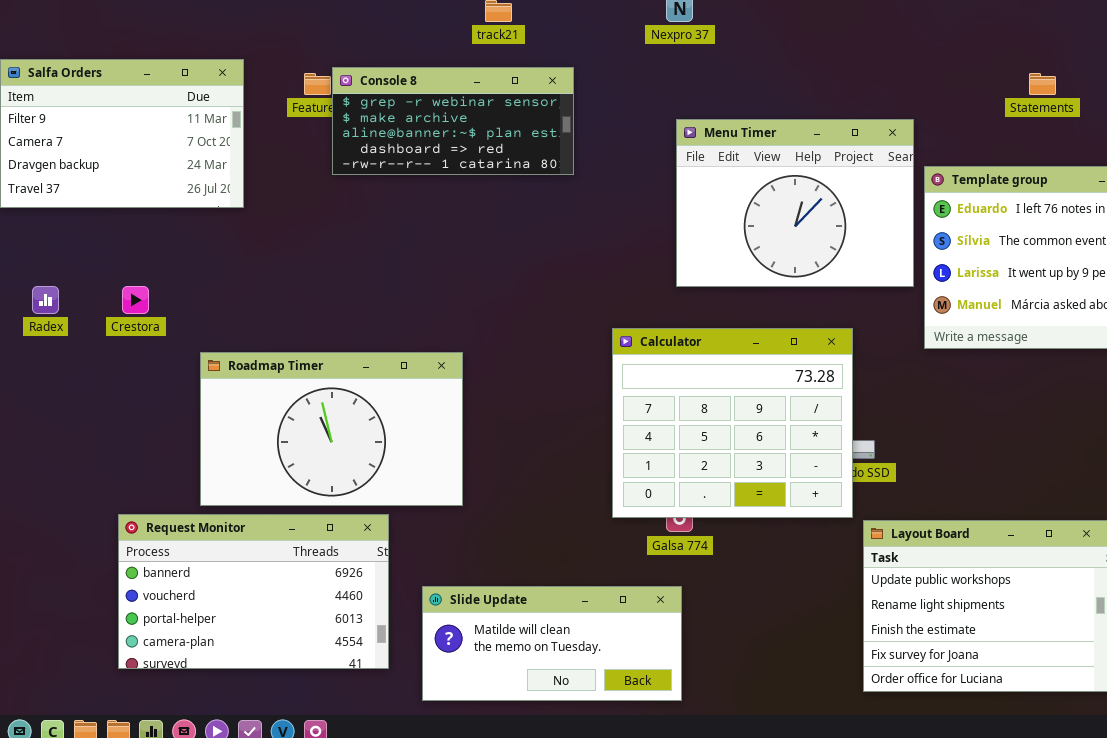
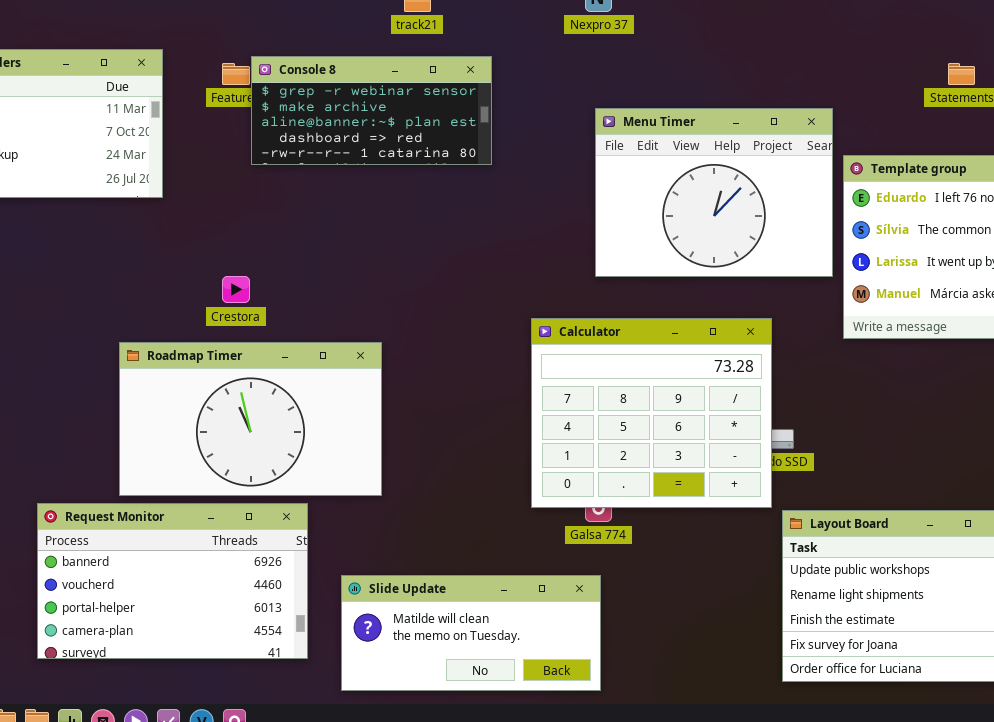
Crestora: [122,286,149,314] -> [222,276,250,303], moved

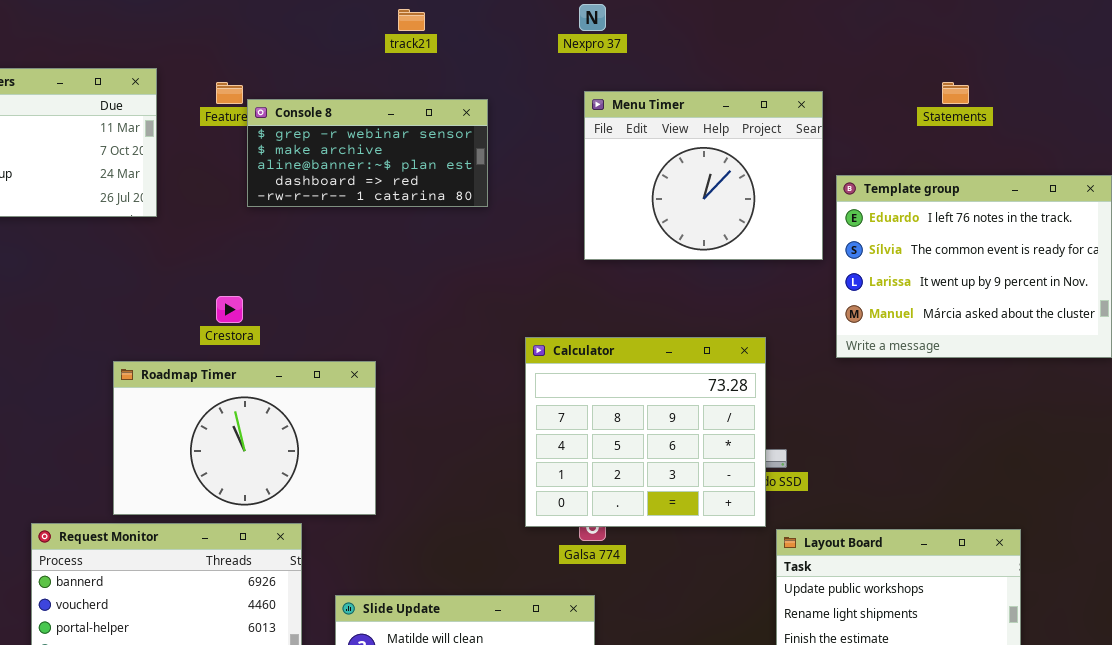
Console 8: [251,56,492,165] -> [247,99,488,207], moved
Menu Timer: [595,108,833,277] -> [584,91,823,260], moved

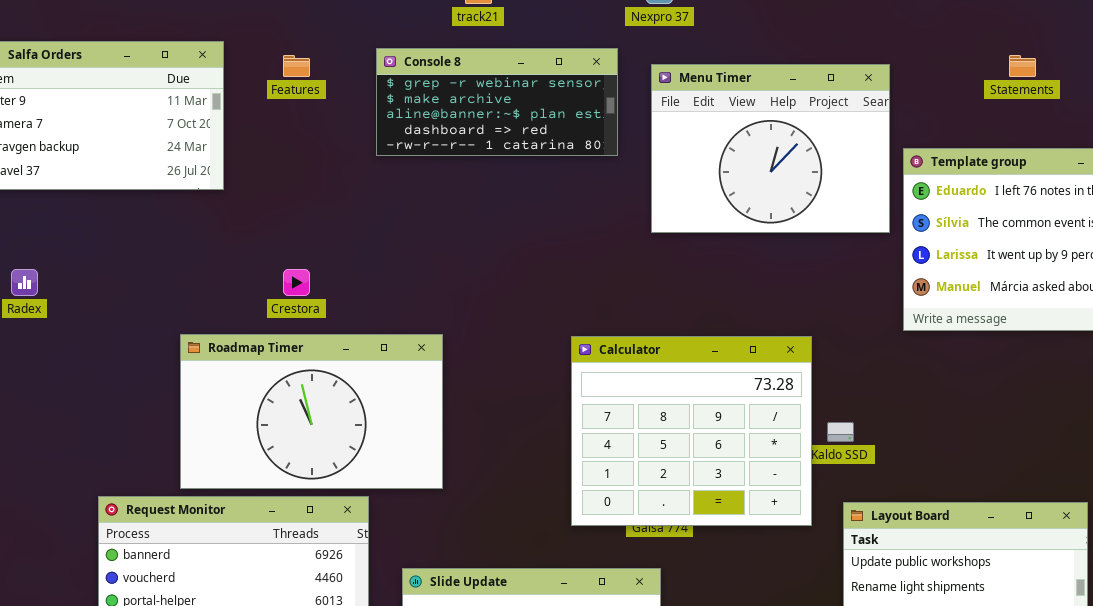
Console 8: [247,99,488,207] -> [376,48,618,156], moved
Calculator: [525,337,766,527] -> [571,336,812,526], moved

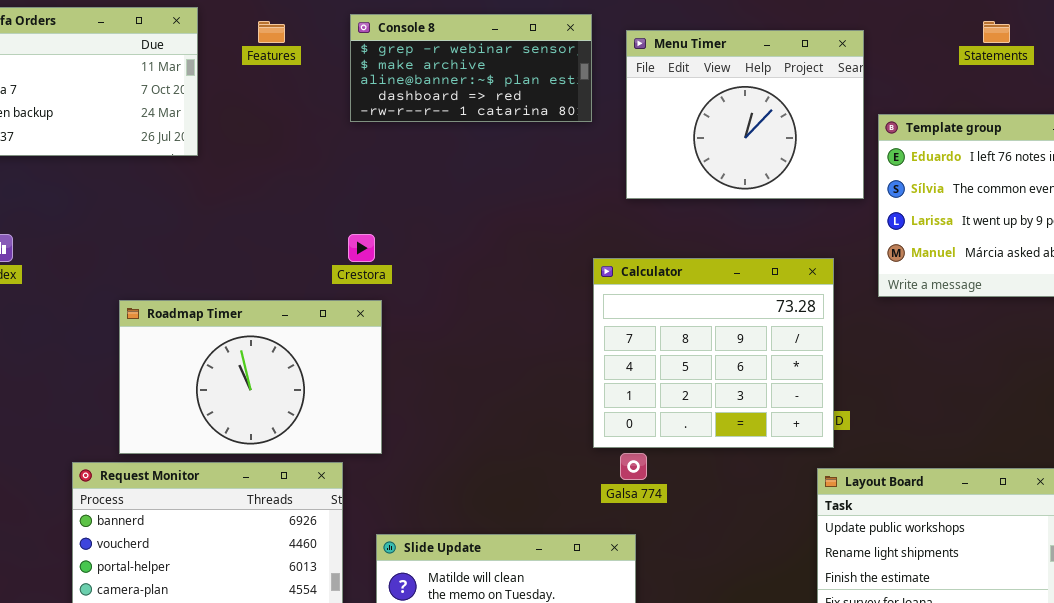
Crestora: [283,269,310,296] -> [348,234,375,262], moved
Roadmap Timer: [180,334,443,489] -> [119,300,382,454], moved
Calculator: [571,336,812,526] -> [593,258,834,448], moved

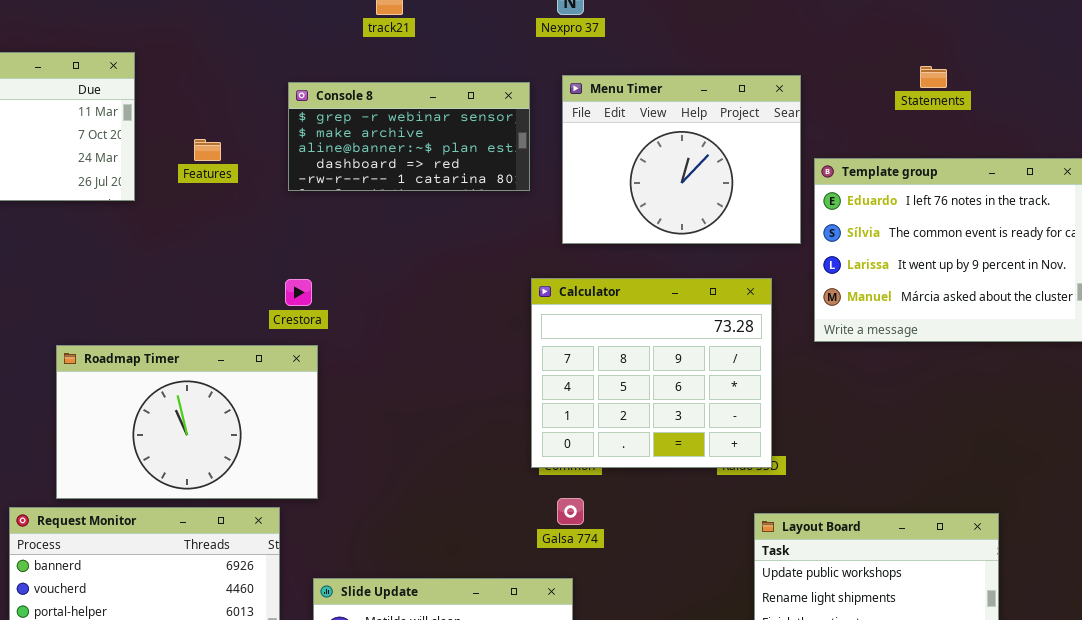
Console 8: [350,14,592,122] -> [288,82,530,191], moved
Features: [258,21,285,43] -> [194,139,221,161], moved
Calculator: [593,258,834,448] -> [531,278,772,468], moved

